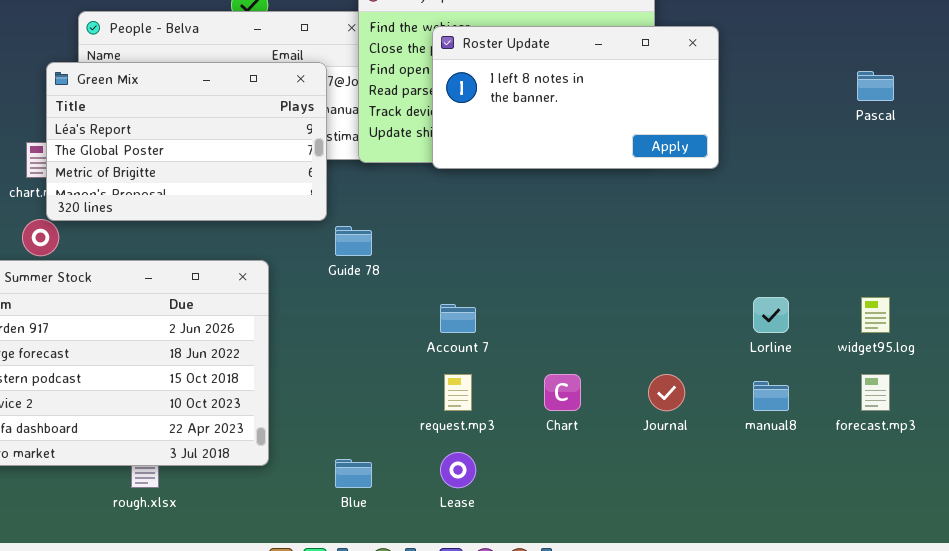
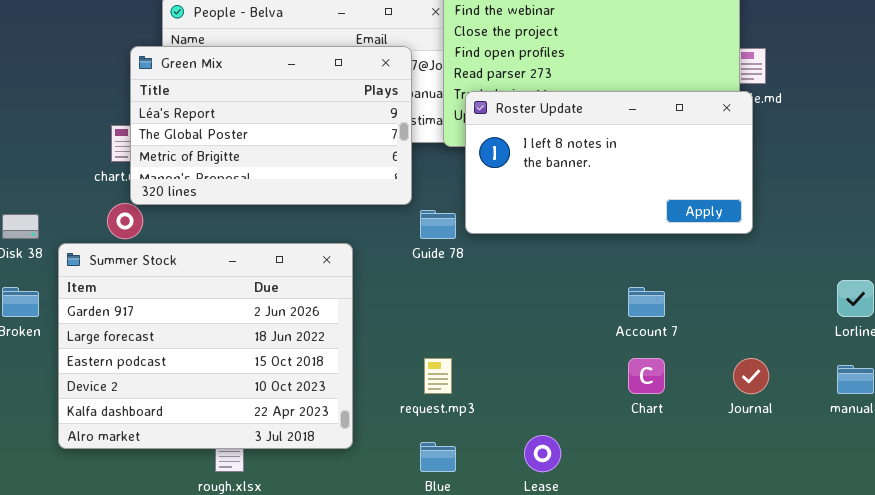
Roster Update: [432,26,719,169] -> [465,91,753,234], moved
Account 7: [440,304,476,333] -> [628,287,665,317], moved
request.mp3: [444,374,472,411] -> [424,358,452,394], moved

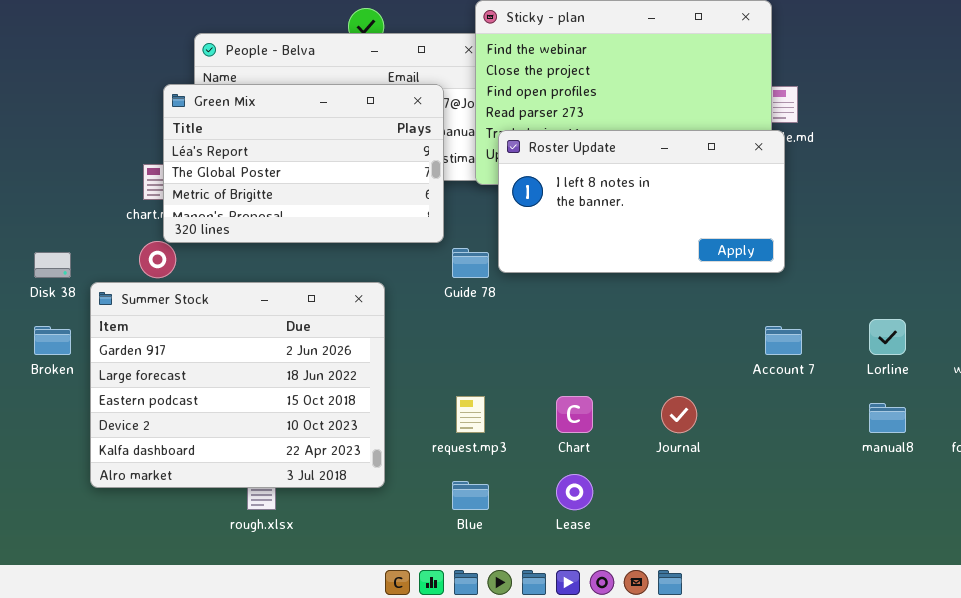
Account 7: [628,287,665,317] -> [765,326,802,355], moved
Chart: [628,358,665,394] -> [556,396,593,433], moved
Journal: [733,358,769,394] -> [661,396,697,433], moved

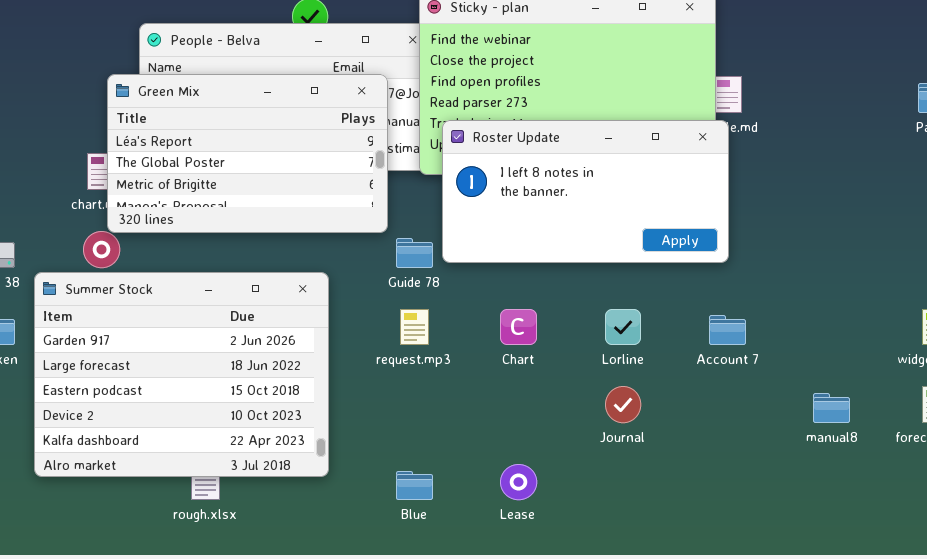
Lorline: [869,319,906,355] -> [605,309,641,345], moved
request.mp3: [456,396,485,433] -> [400,309,429,345], moved
Chart: [556,396,593,433] -> [500,309,537,345], moved

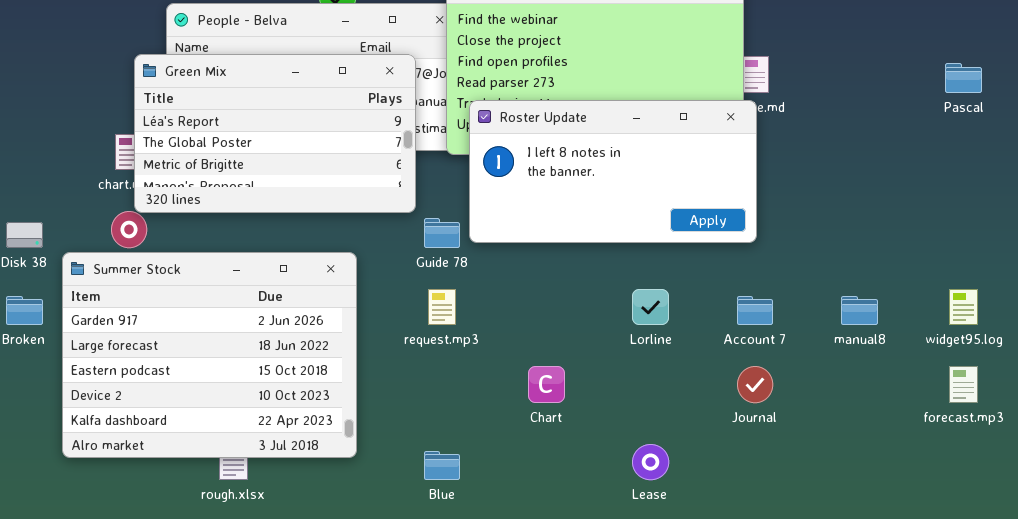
Chart: [500,309,537,345] -> [528,366,565,403], moved
Journal: [605,386,641,423] -> [737,366,773,403], moved
manual8: [813,393,850,423] -> [841,296,878,325], moved
Lease: [500,464,537,500] -> [632,444,669,480], moved

